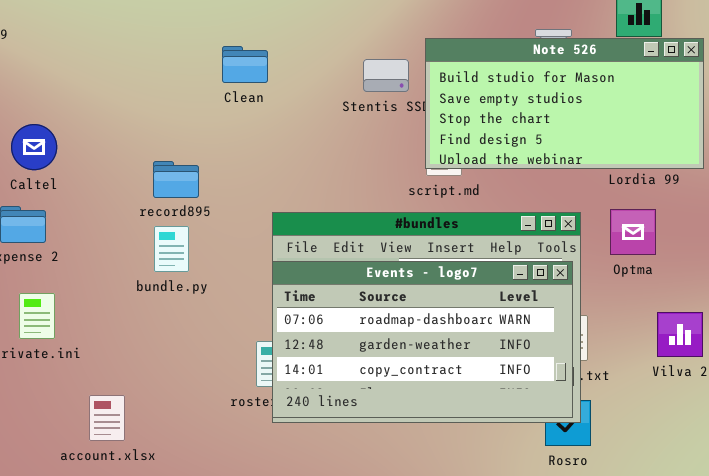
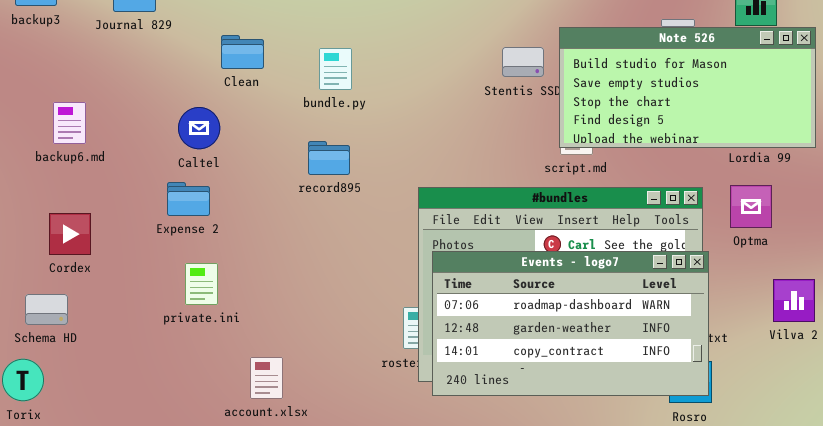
Clean: [222,46,268,83] -> [221,35,264,69], moved
bundle.py: [154,226,189,272] -> [319,48,352,90], moved
Events - logo7: [272,261,573,418] -> [432,251,709,396], moved

